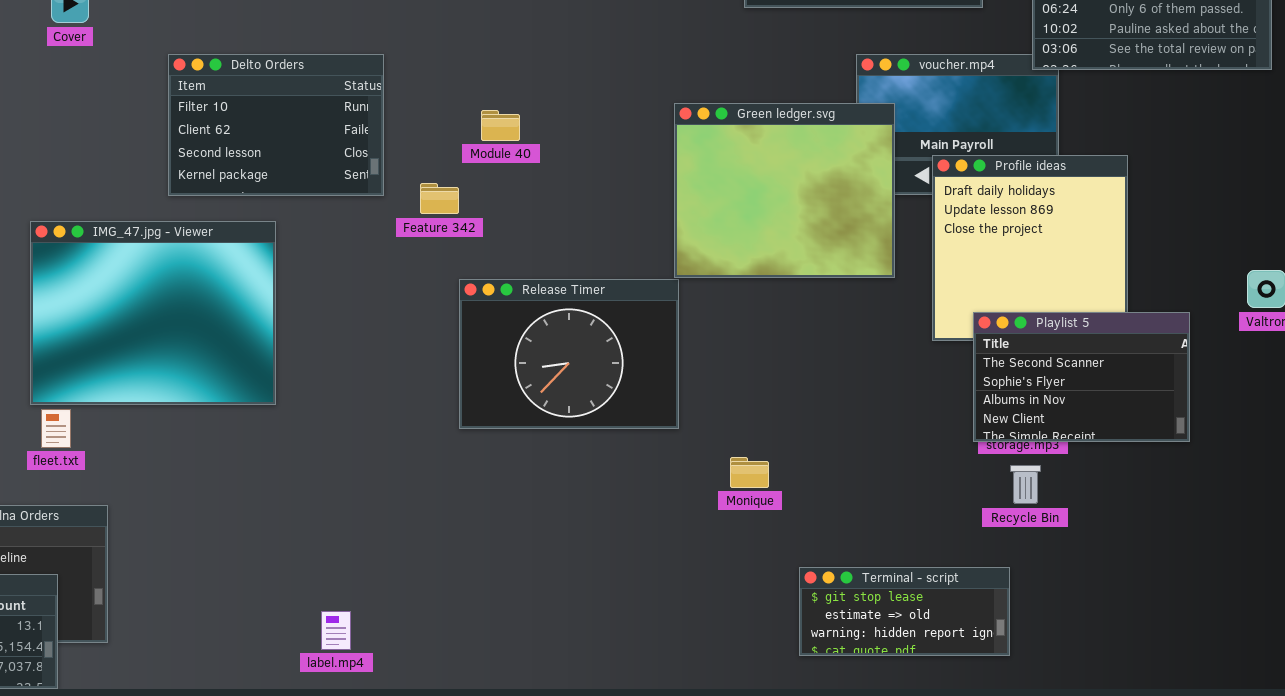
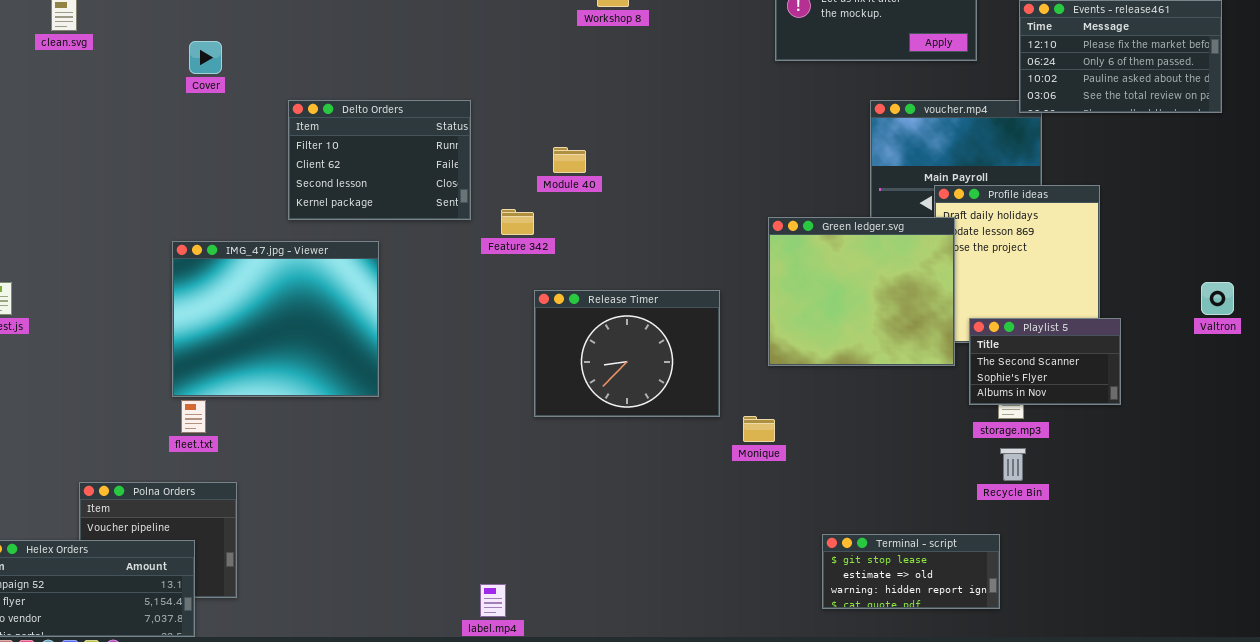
Green ledger.svg: [674,103,895,278] -> [768,217,955,366], moved
Playlist 5: [973,312,1190,442] -> [969,318,1121,405], resized
Monique: [730,457,769,488] -> [743,416,775,442], moved
label.mp4: [321,611,351,650] -> [480,584,506,617], moved

